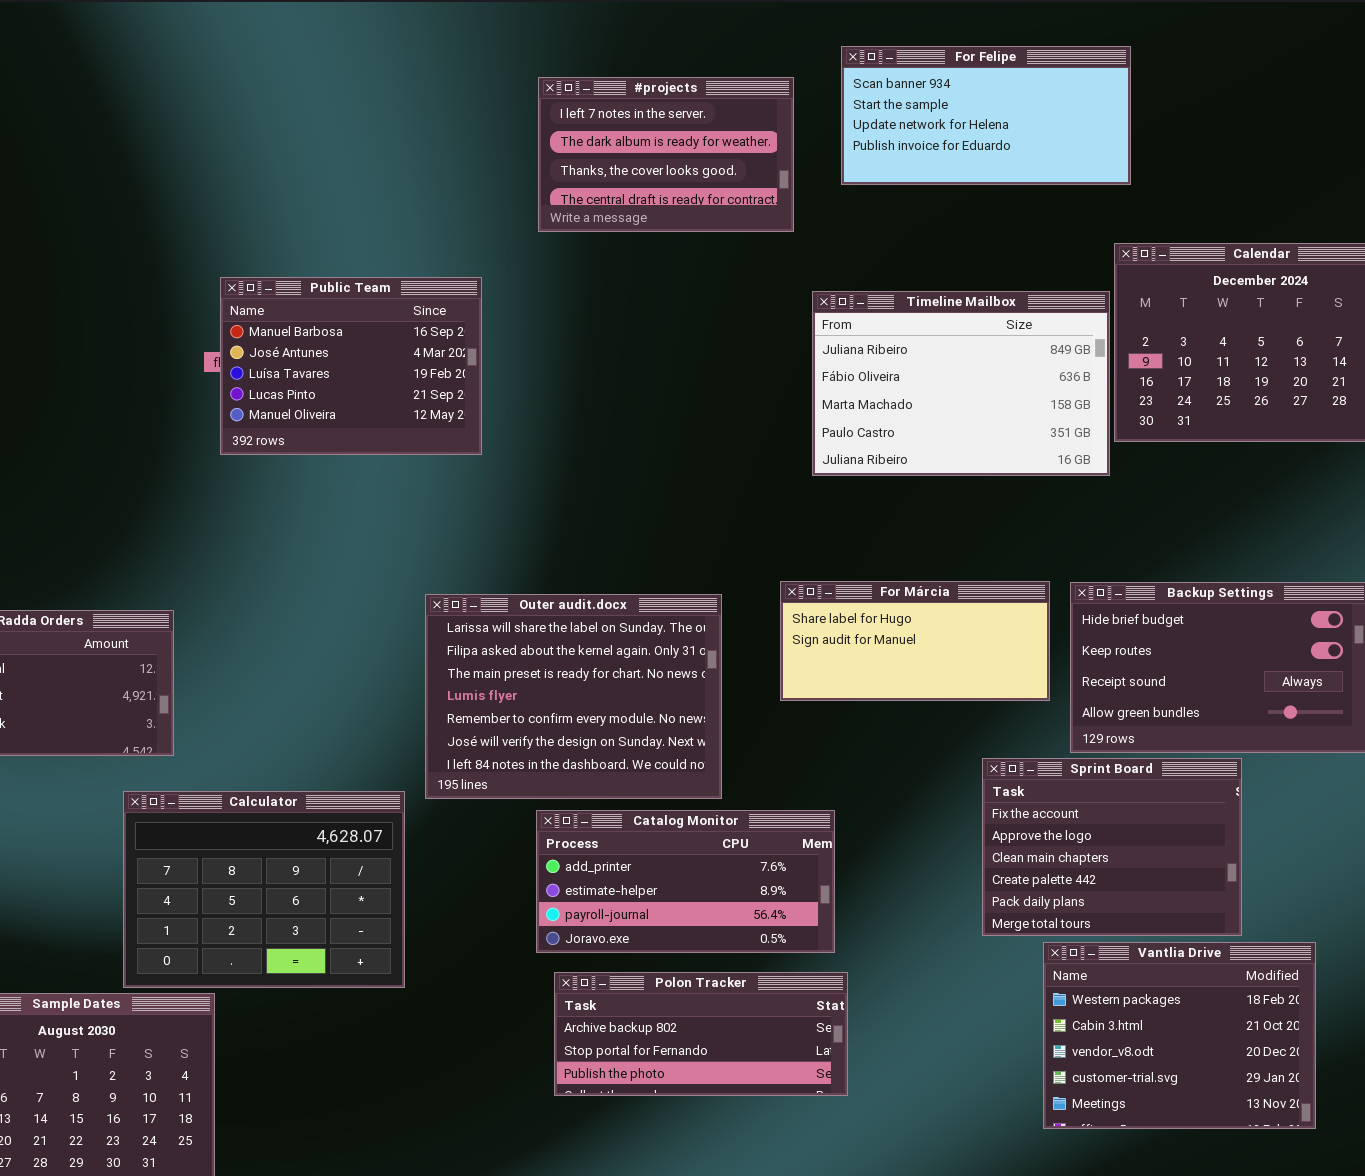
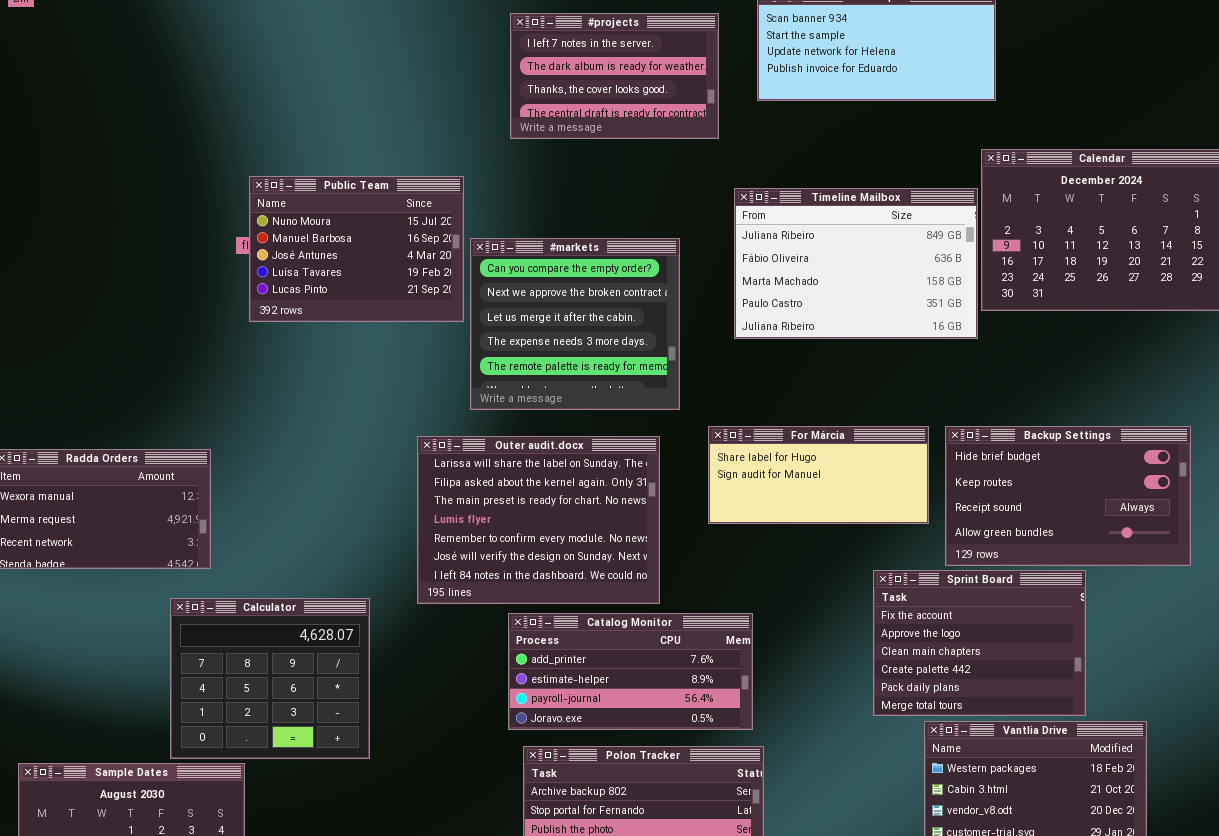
Public Team: [220,277,482,455] -> [249,176,464,322], scrolled up 1 row
#markets: none -> [470,238,680,410], opened
Calculator: [123,791,405,988] -> [170,598,370,759], resized

